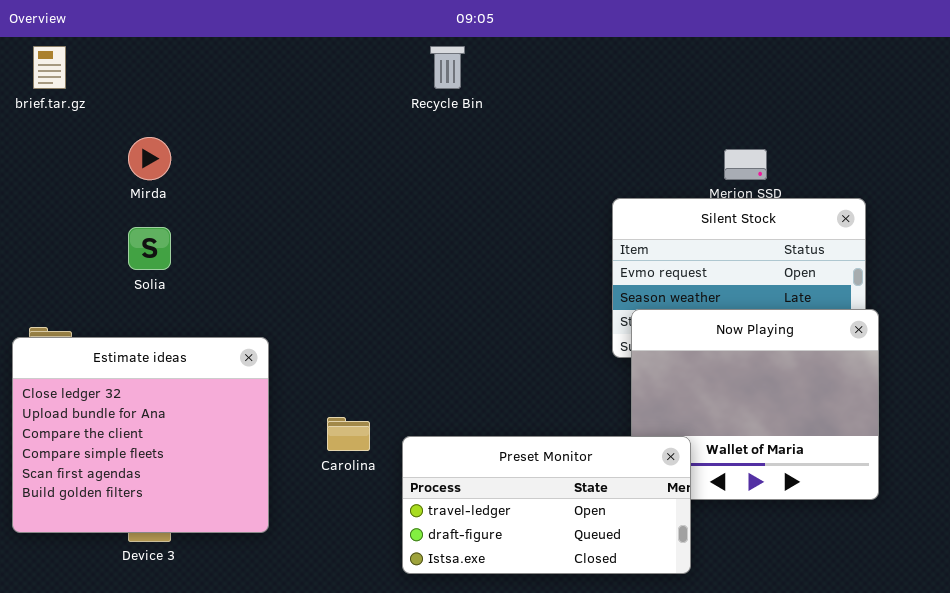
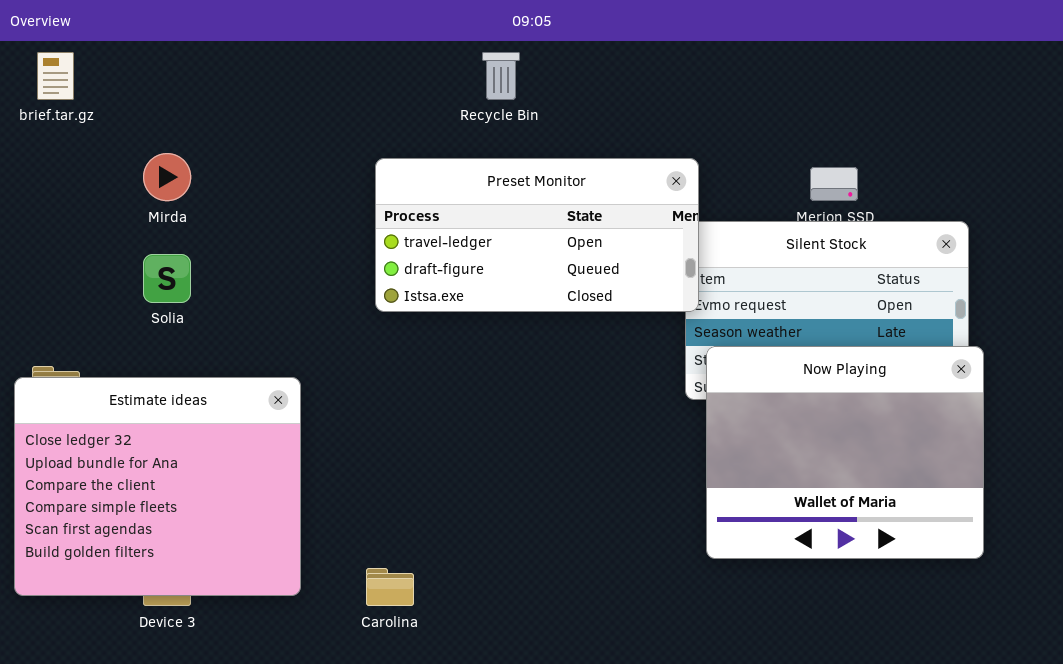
Carolina: [327,417,370,451] -> [366,568,414,606], moved
Preset Monitor: [402,436,691,574] -> [375,158,699,312], moved

